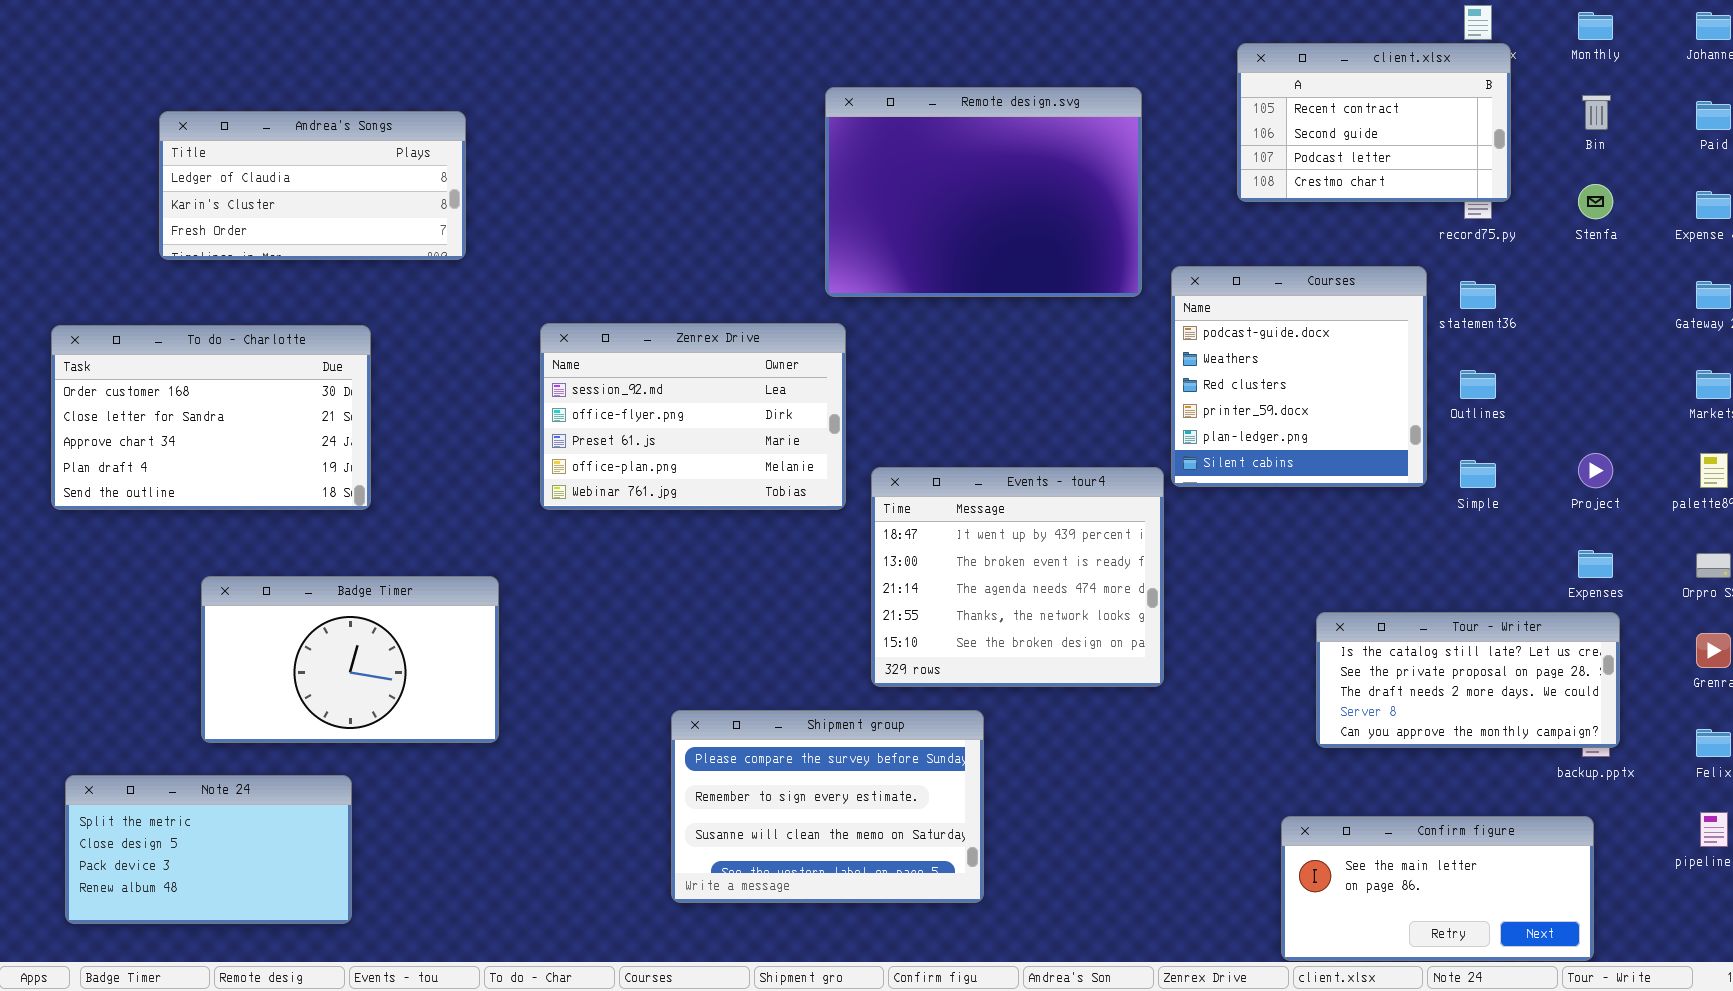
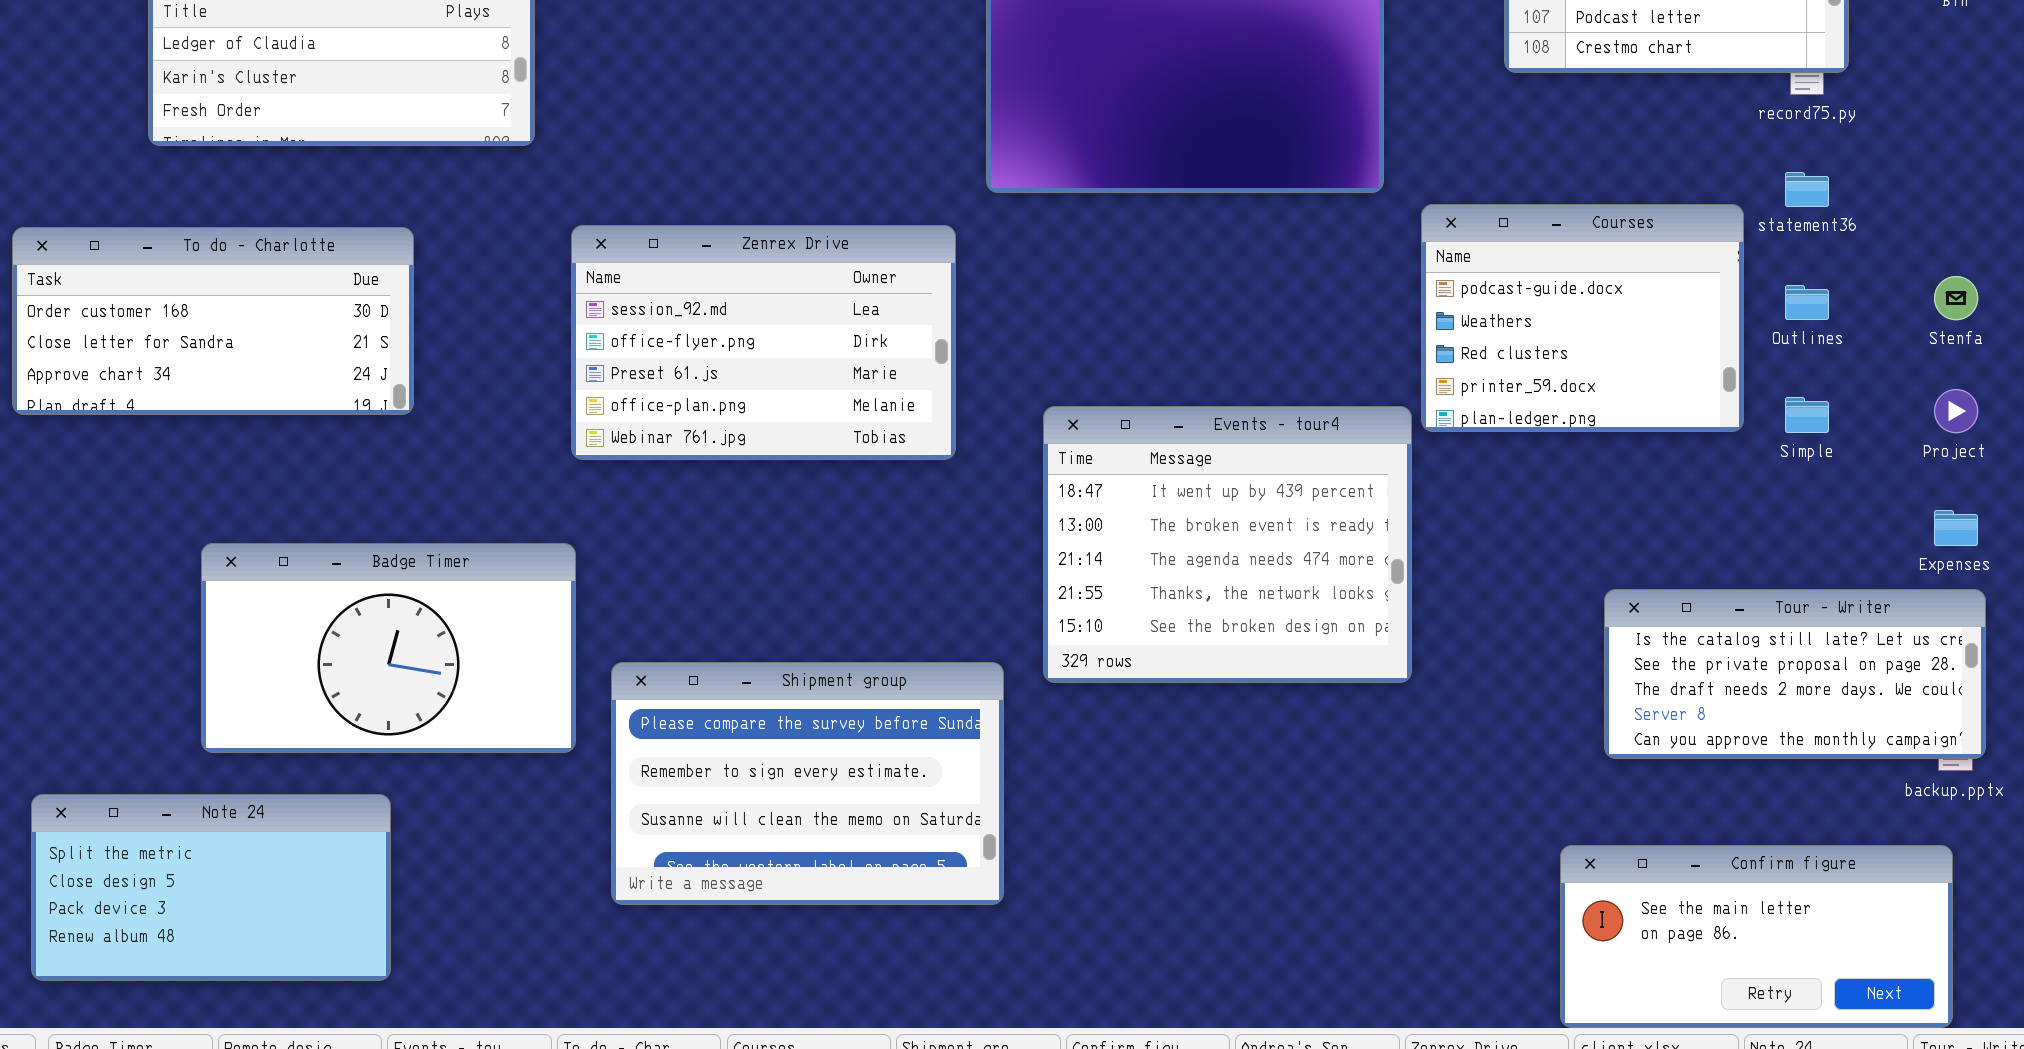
Stenfa: [1578,184,1613,219] -> [1934,276,1978,320], moved
Courses: [1171,266,1427,487] -> [1421,204,1744,432], resized
Zenrex Drive: [540,323,846,510] -> [571,225,956,460], moved
To do - Charlotte: [51,325,371,510] -> [12,227,414,415], resized
Shipment group: [671,710,984,903] -> [611,662,1004,905], moved

